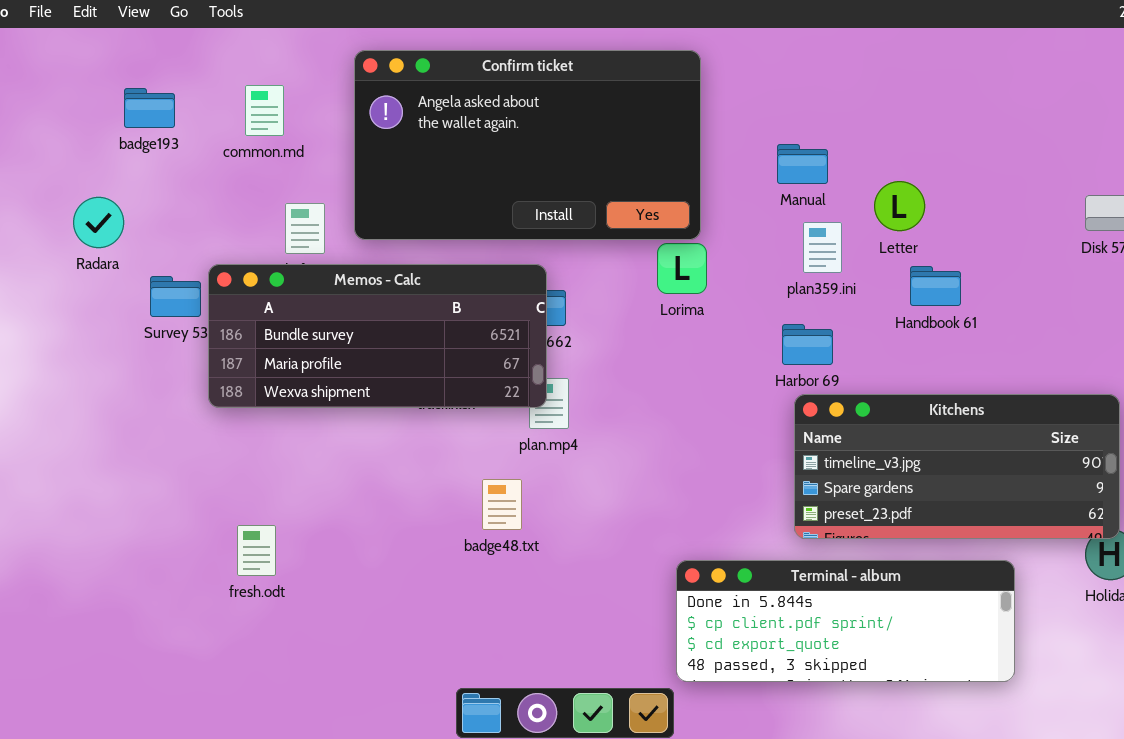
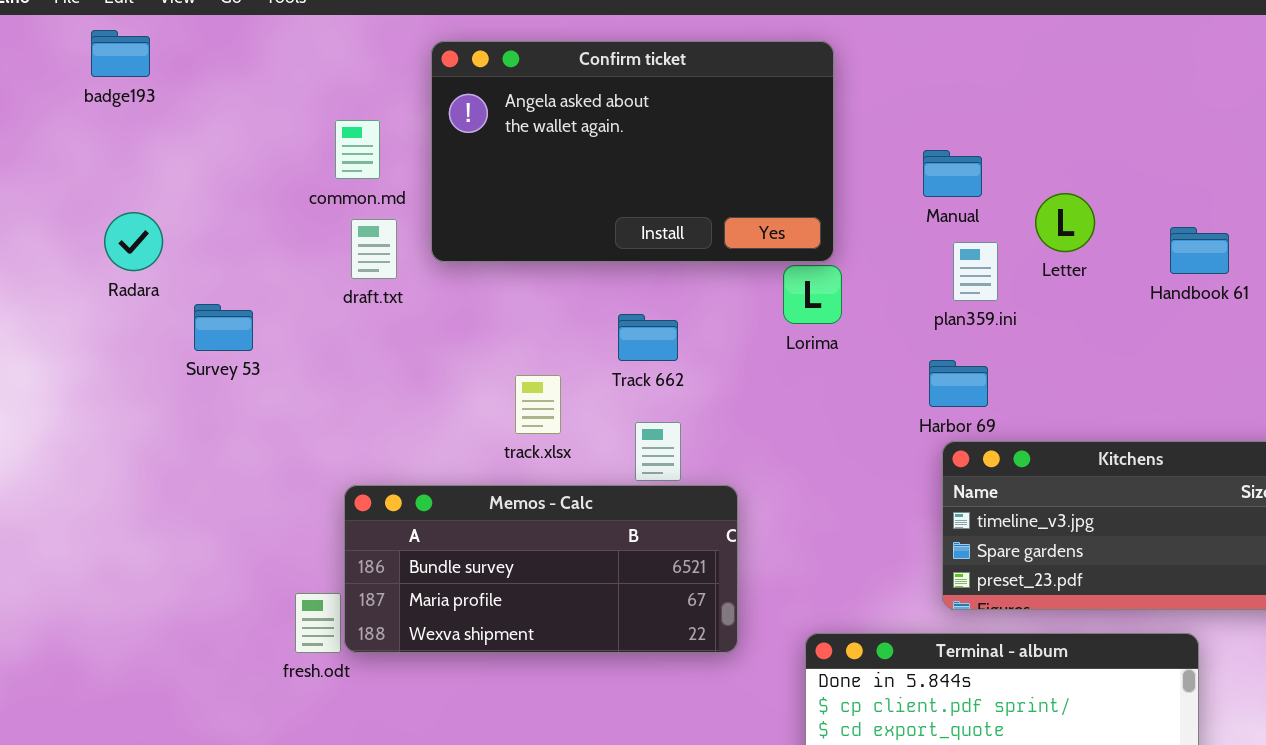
common.md: [245,85,284,136] -> [335,120,380,179], moved
badge193: [124,88,175,128] -> [91,30,150,77], moved
Memos - Calc: [208,264,547,408] -> [344,485,738,653], moved
Handbook 61: [910,266,961,306] -> [1170,227,1229,274], moved

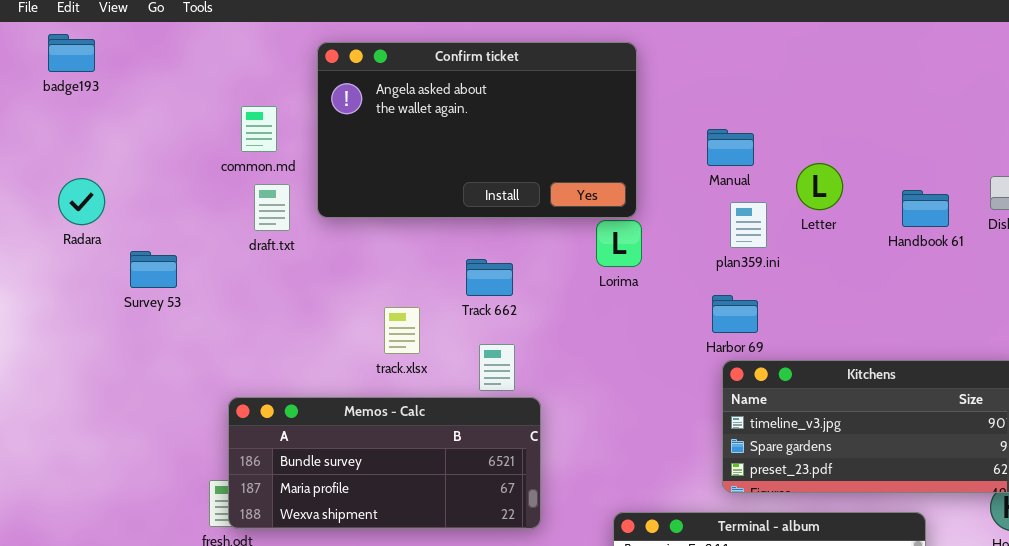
Memos - Calc: [344,485,738,653] -> [228,397,541,529], moved

